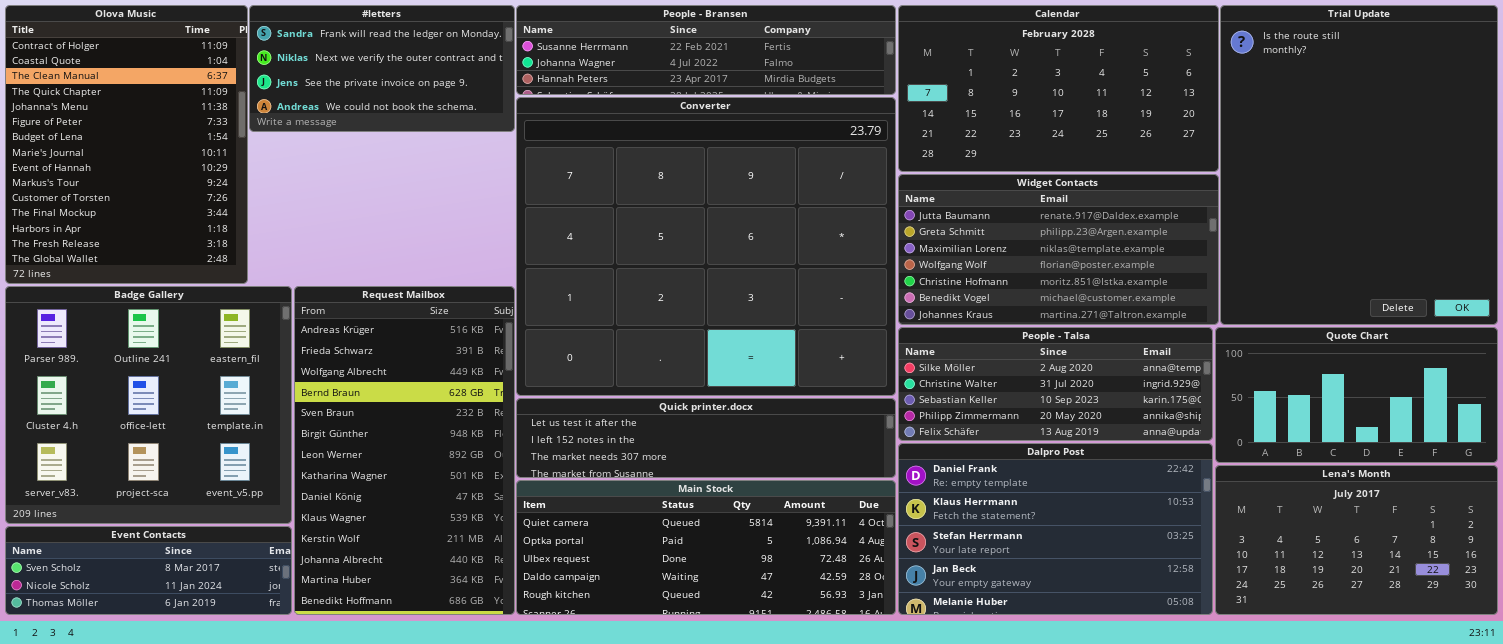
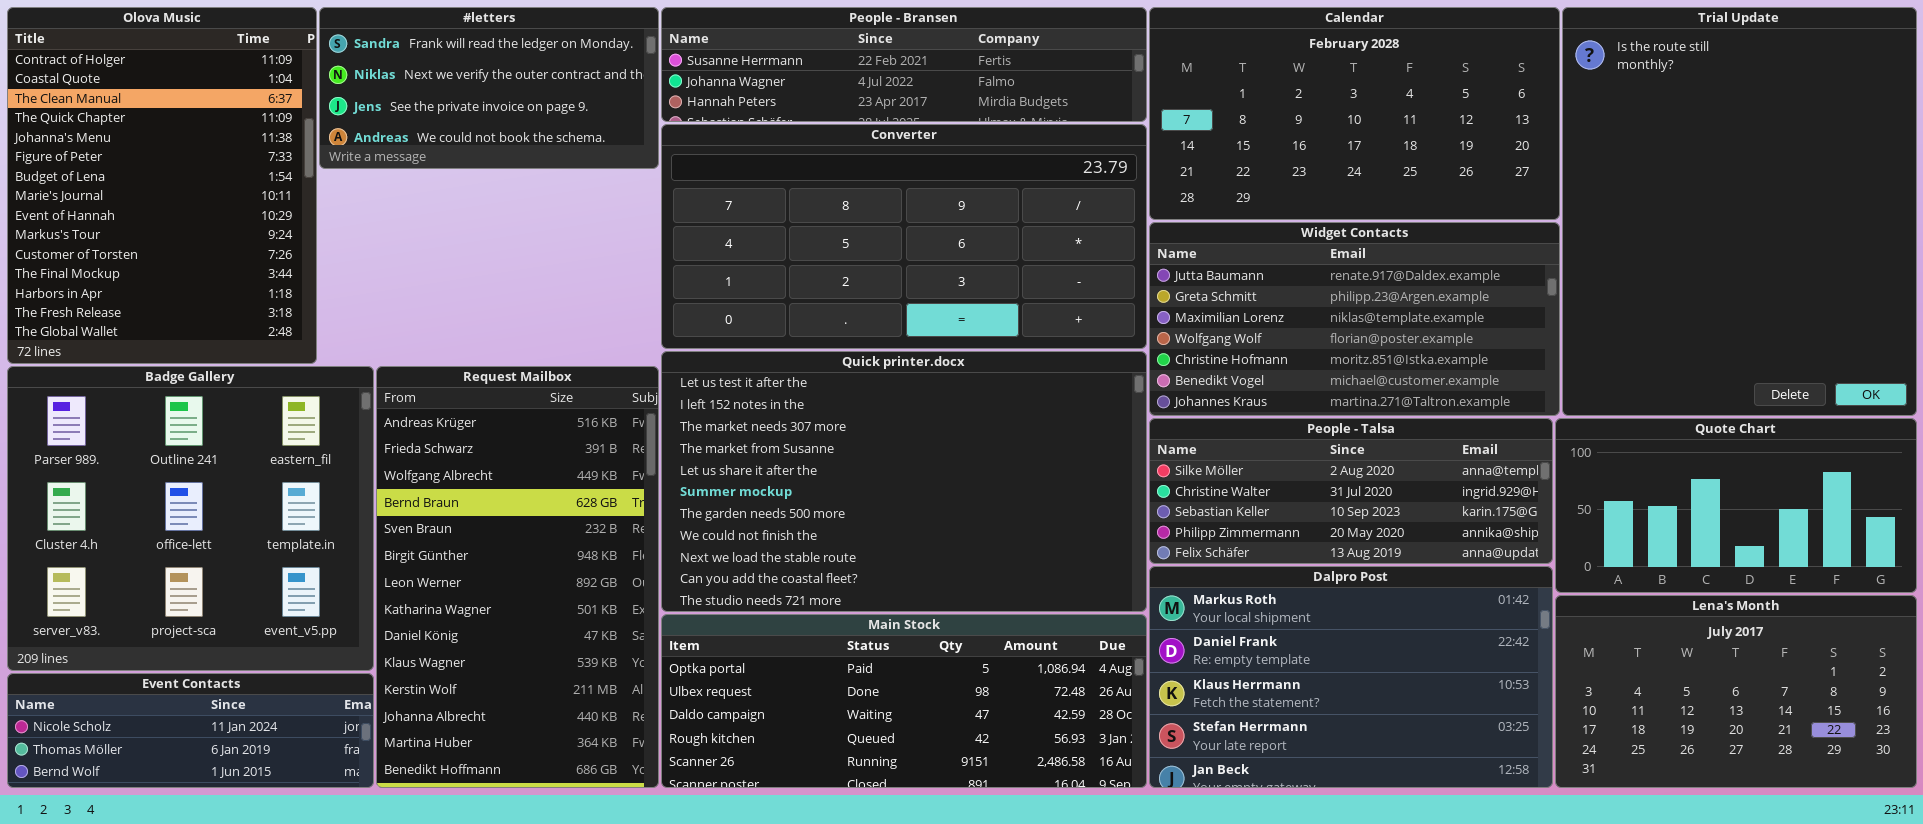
Converter: [516,97,896,396] -> [661,124,1147,349], resized
Quick printer.docx: [516,398,896,478] -> [661,351,1147,612], resized
Dalpro Post: [898,443,1213,615] -> [1149,566,1553,788], scrolled up 1 row
Main Stock: [516,480,896,615] -> [661,614,1147,788], scrolled down 1 row
Event Contacts: [5,526,292,615] -> [7,673,374,788], scrolled down 1 row

